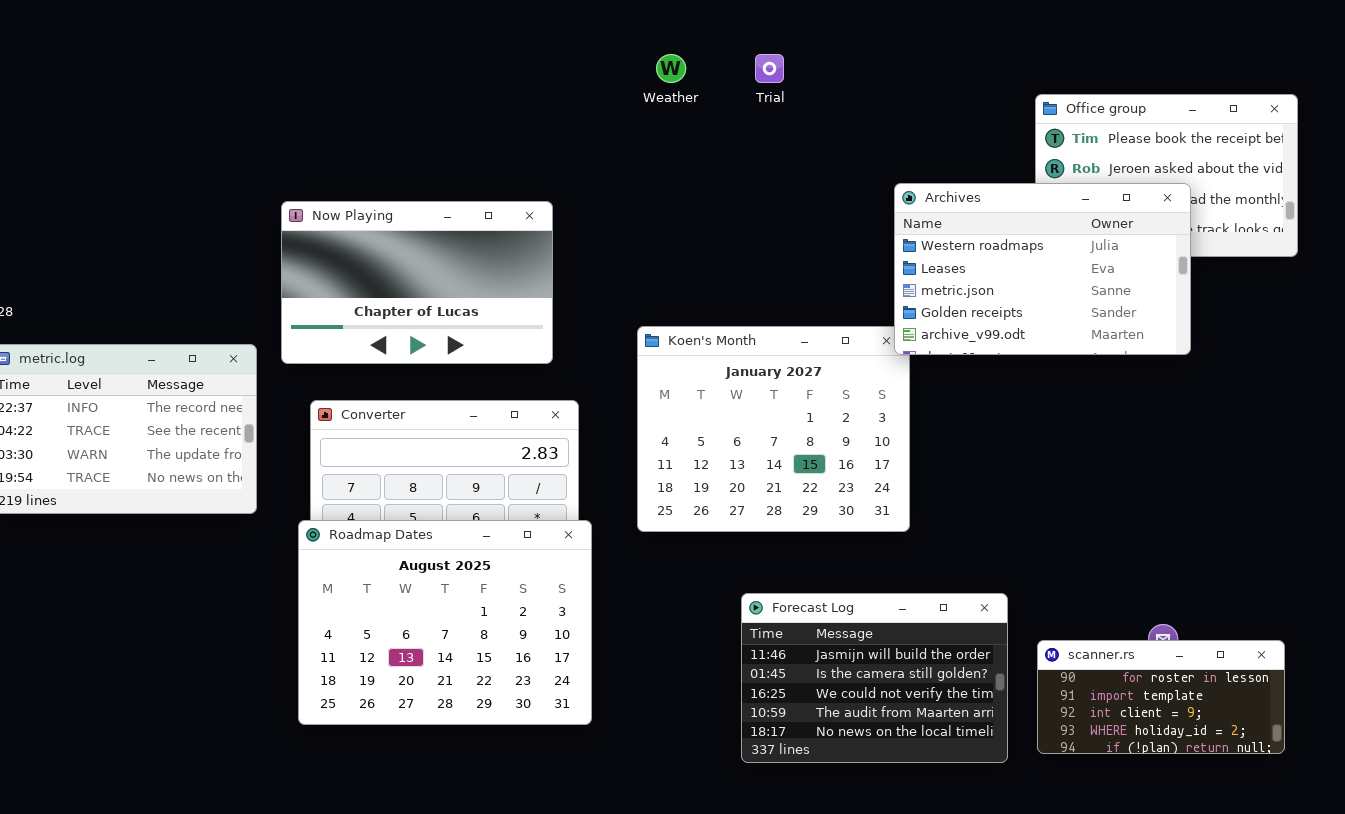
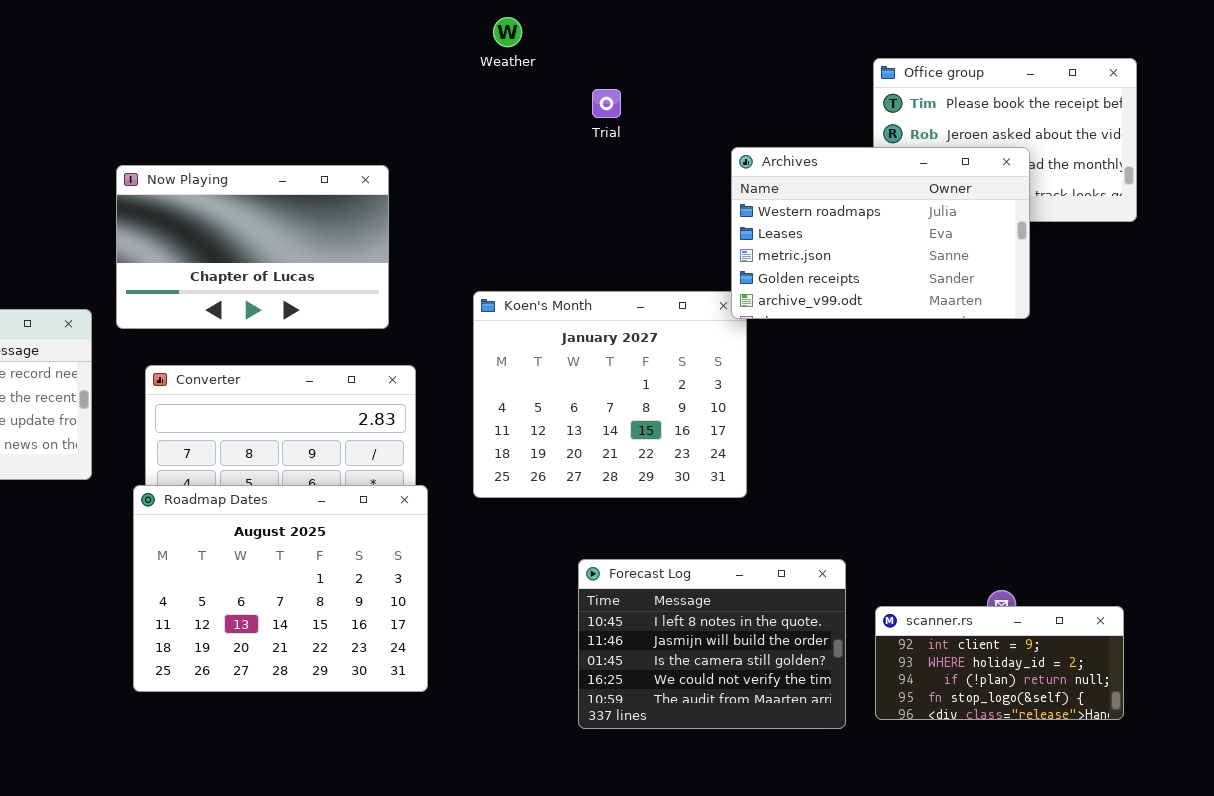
Trial: [755,54,784,83] -> [592,89,621,118], moved
Forecast Log: [741,593,1008,763] -> [578,559,846,729], scrolled up 1 row
scanner.rs: [1037,640,1285,754] -> [875,606,1124,720], scrolled down 2 rows

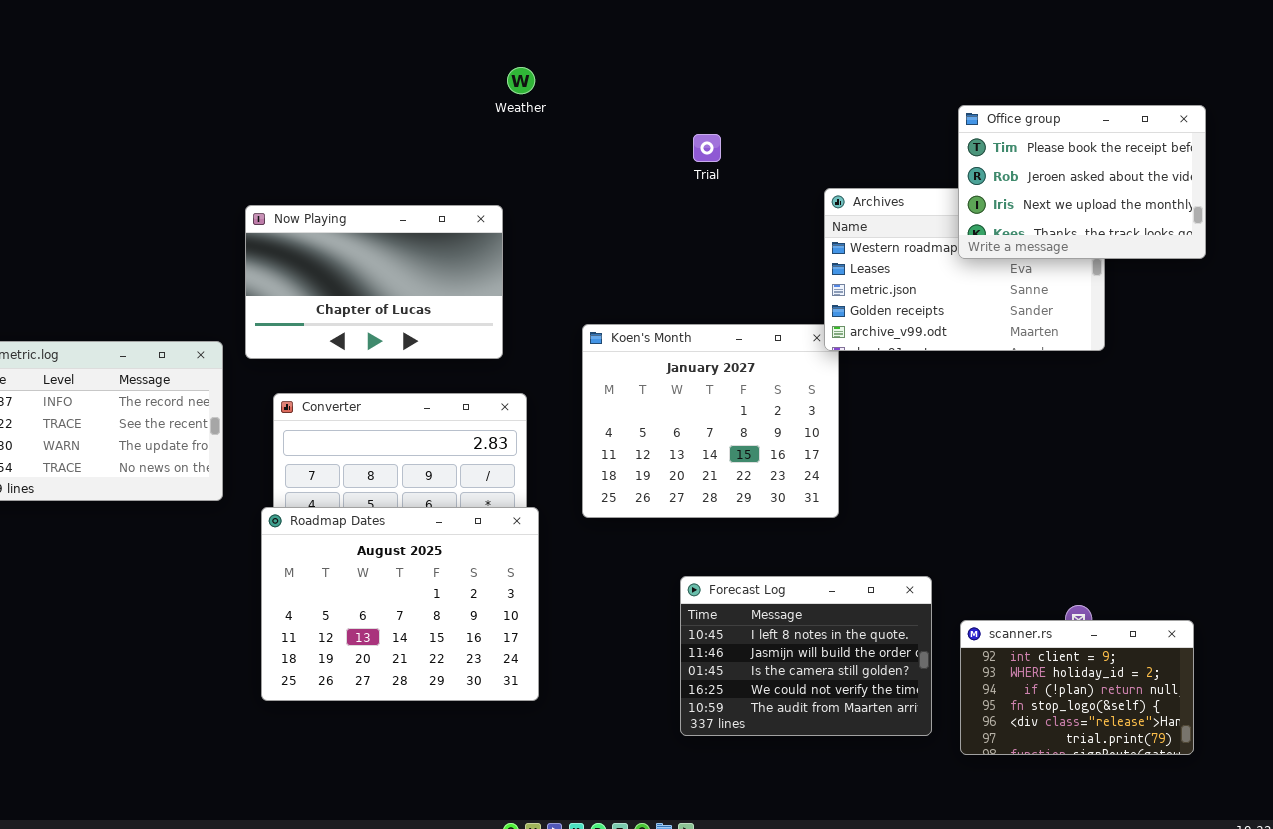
Weather: [493,17,522,47] -> [507,67,535,94], moved
Office group: [873,58,1137,222] -> [958,105,1206,259], raised
scanner.rs: [875,606,1124,720] -> [960,620,1194,755], resized

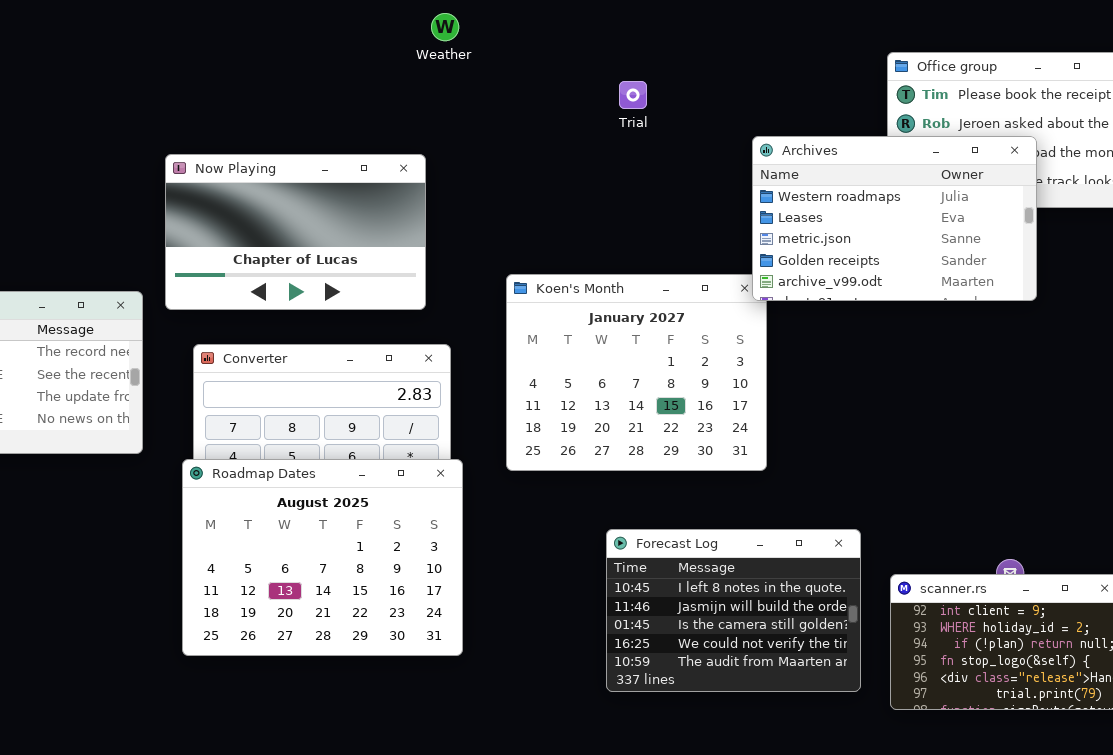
Archives: [824,188,1105,351] -> [752,136,1037,301], raised

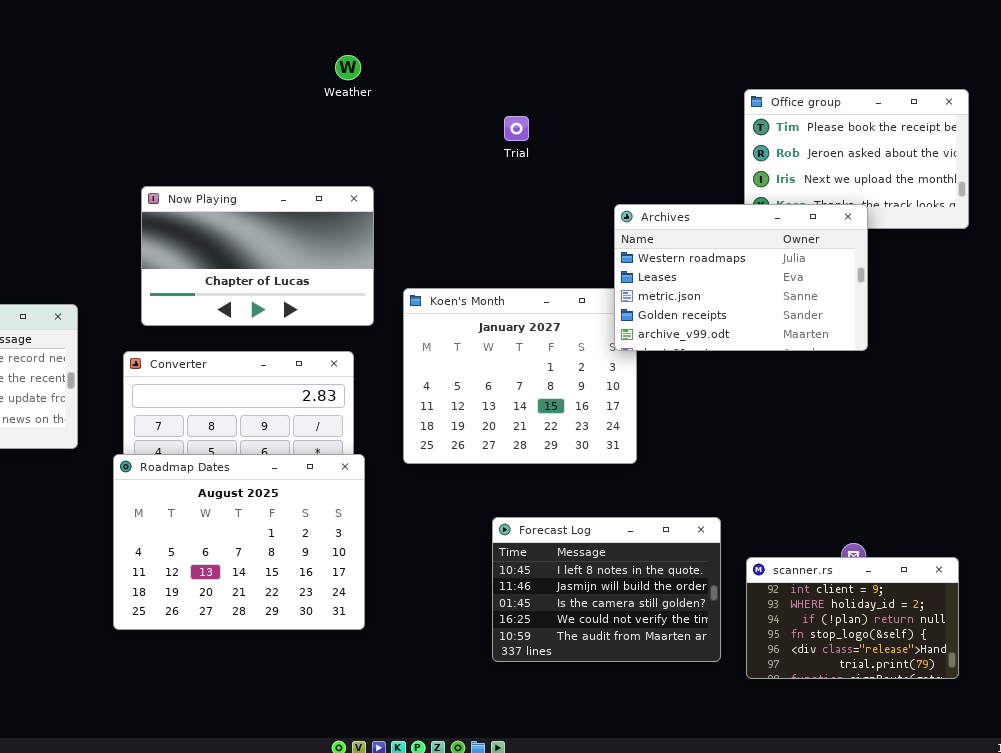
Archives: [752,136,1037,301] -> [614,204,868,351], moved
Now Playing: [165,154,426,310] -> [141,186,374,326], moved

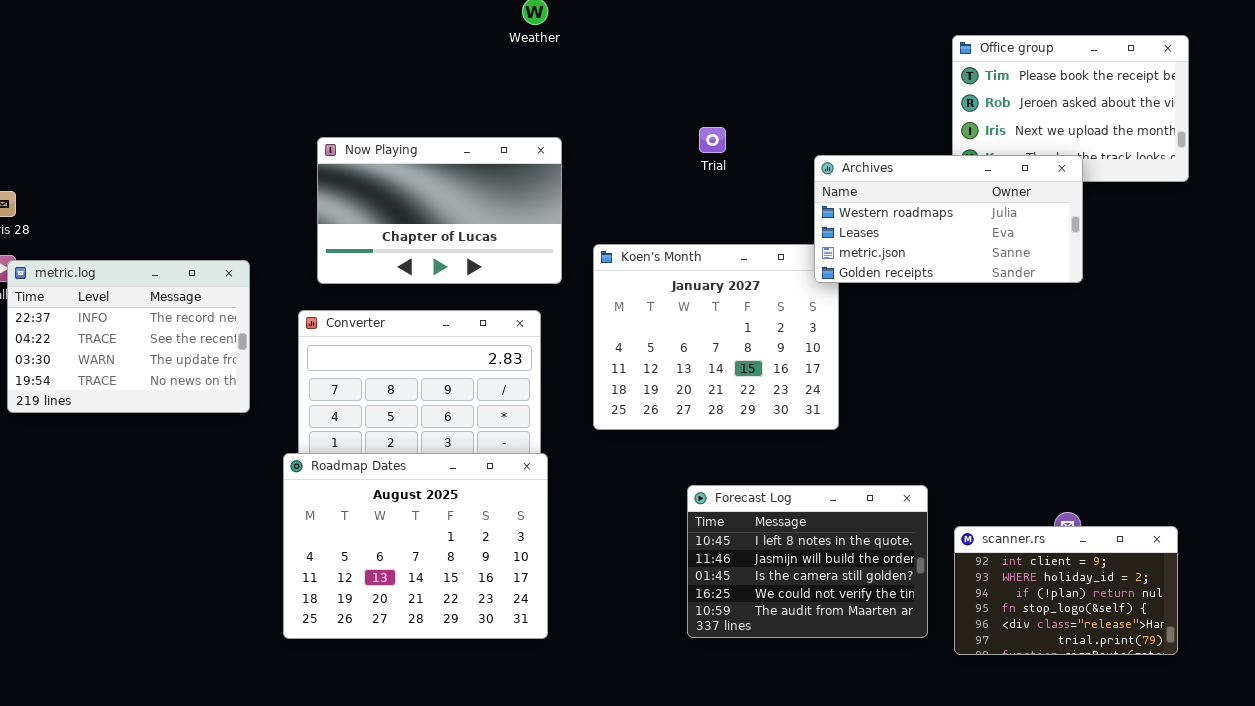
Trial: [504,116,529,141] -> [699,127,726,153], moved
Archives: [614,204,868,351] -> [814,155,1083,283], resized
Roadmap Dates: [113,454,365,630] -> [283,453,548,639], moved

